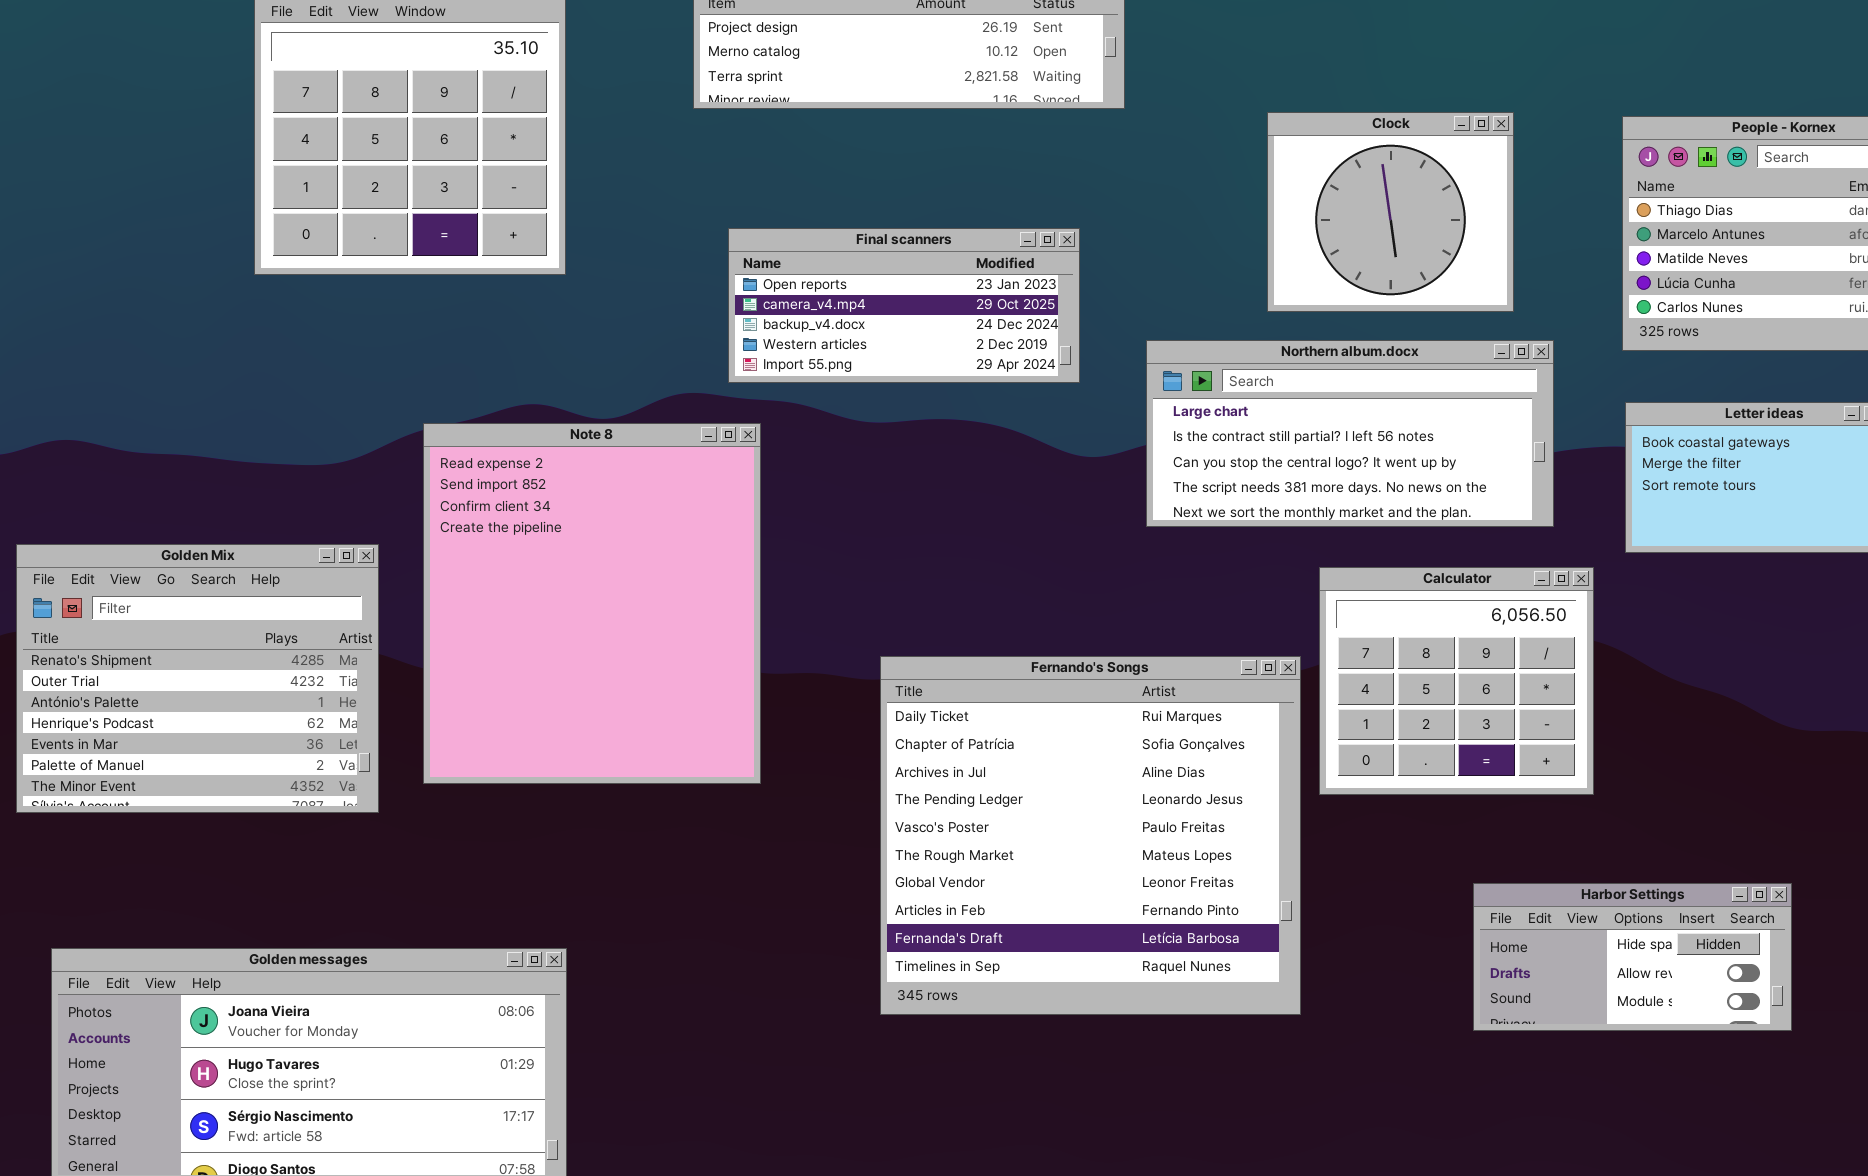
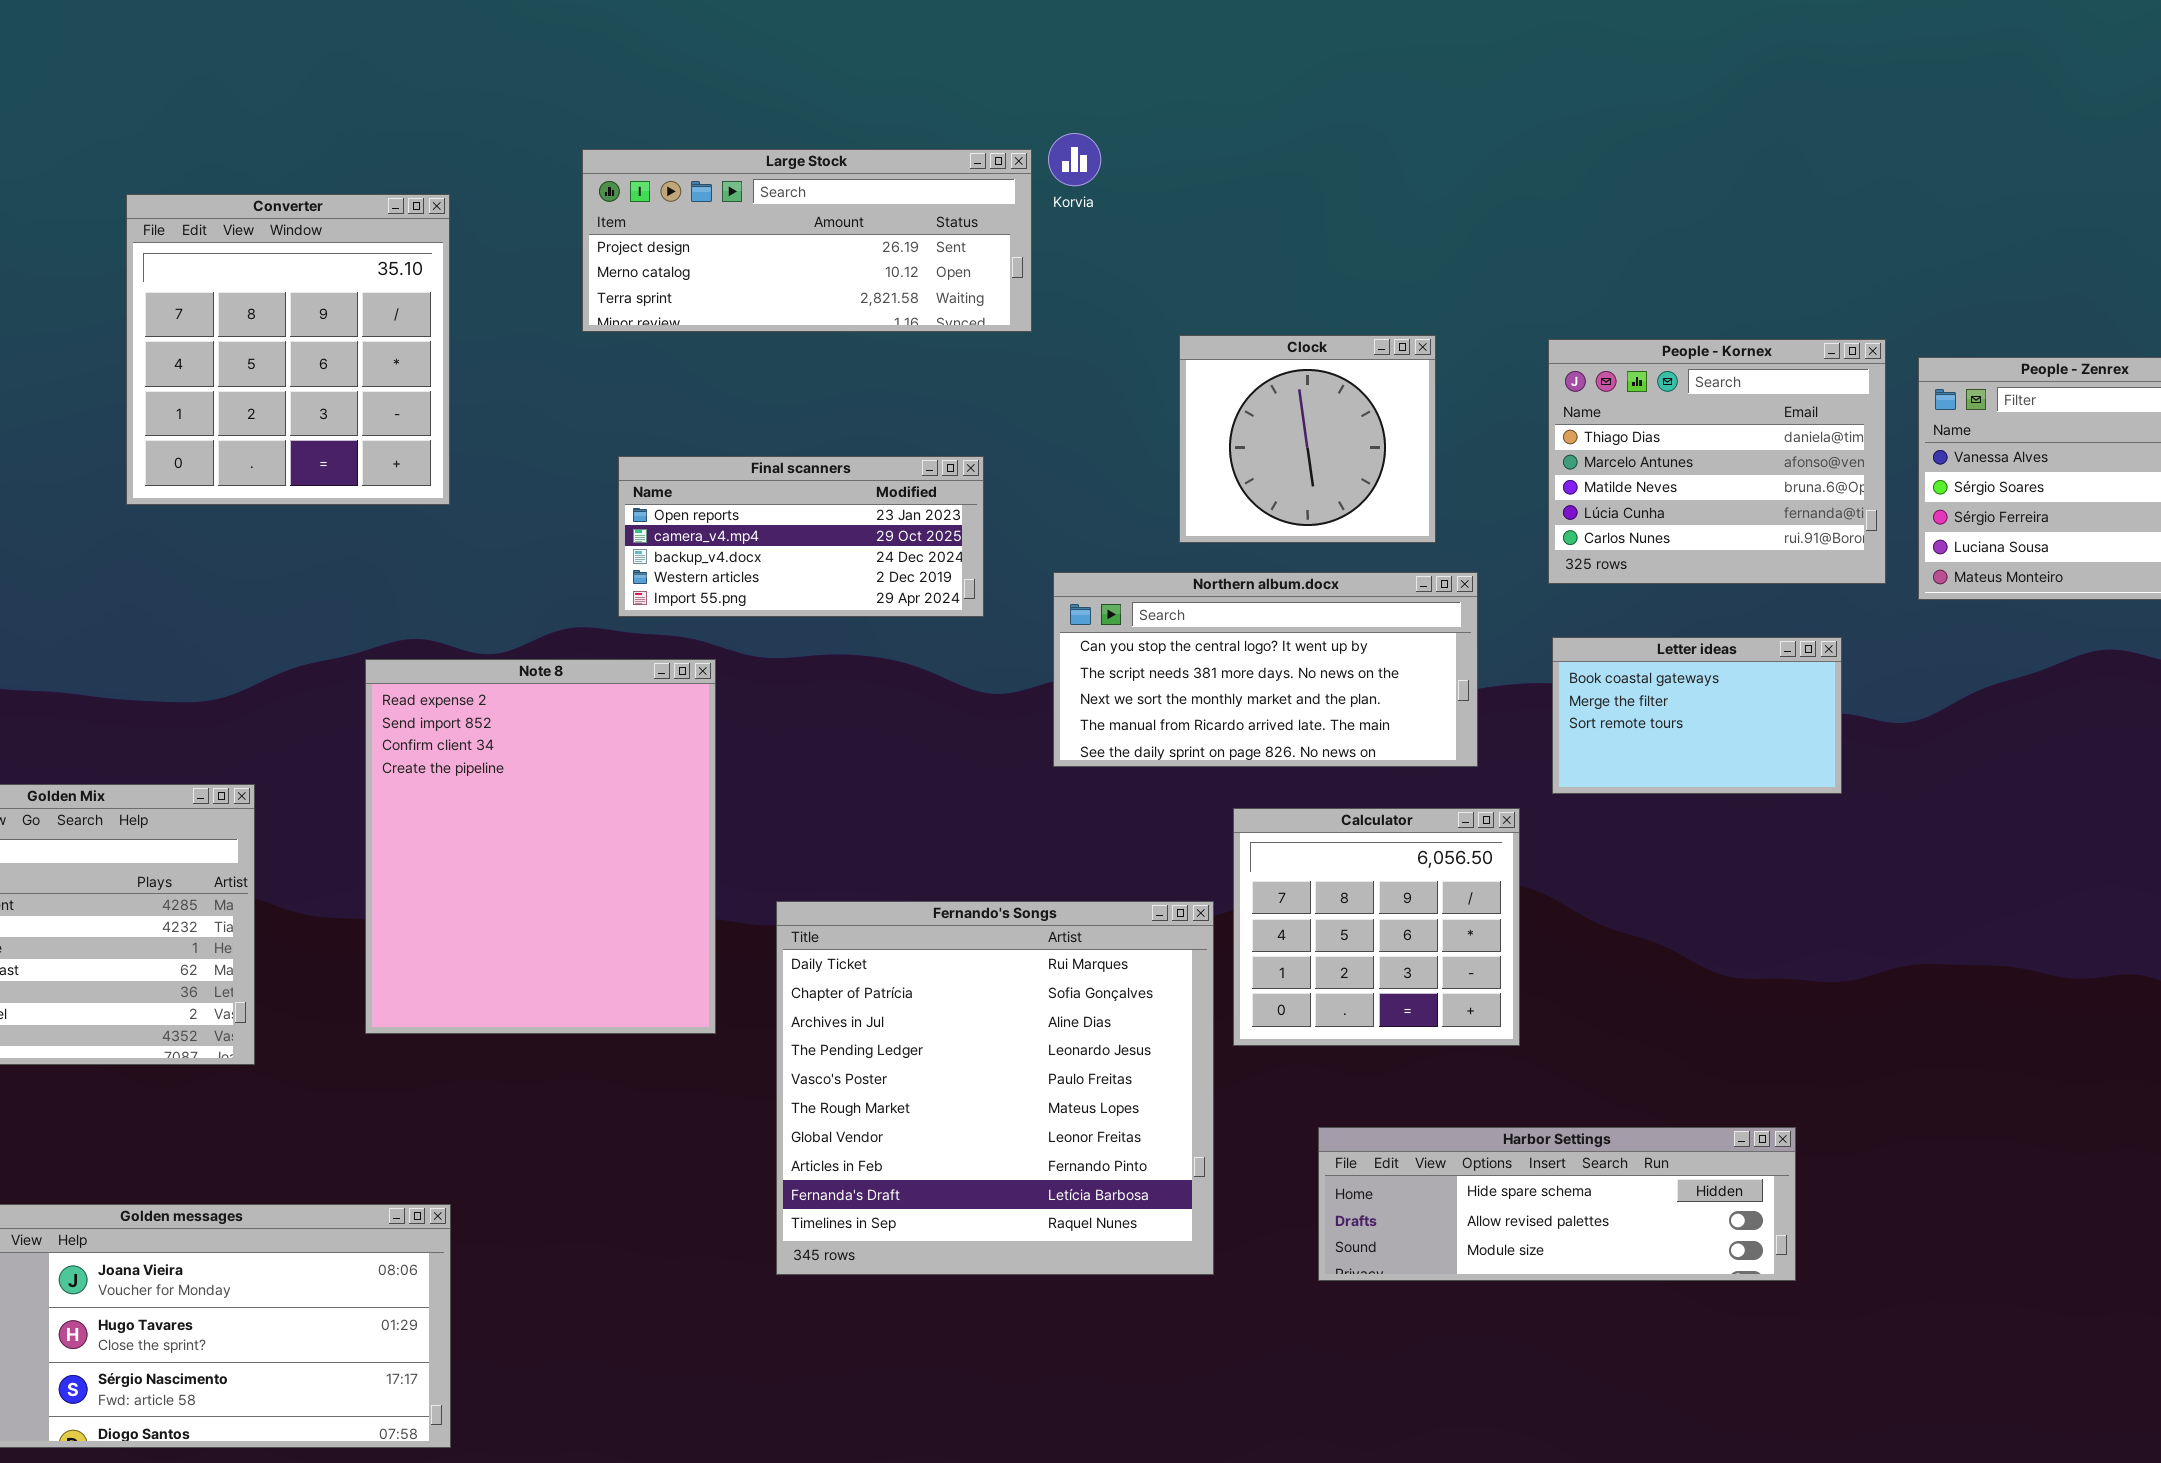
Northern album.docx: [1146,340,1554,527] -> [1053,572,1478,767], scrolled down 2 rows
Note 8: [423,423,761,784] -> [365,659,716,1034], moved
Harbor Settings: [1473,883,1792,1031] -> [1318,1127,1796,1281], moved, resized

